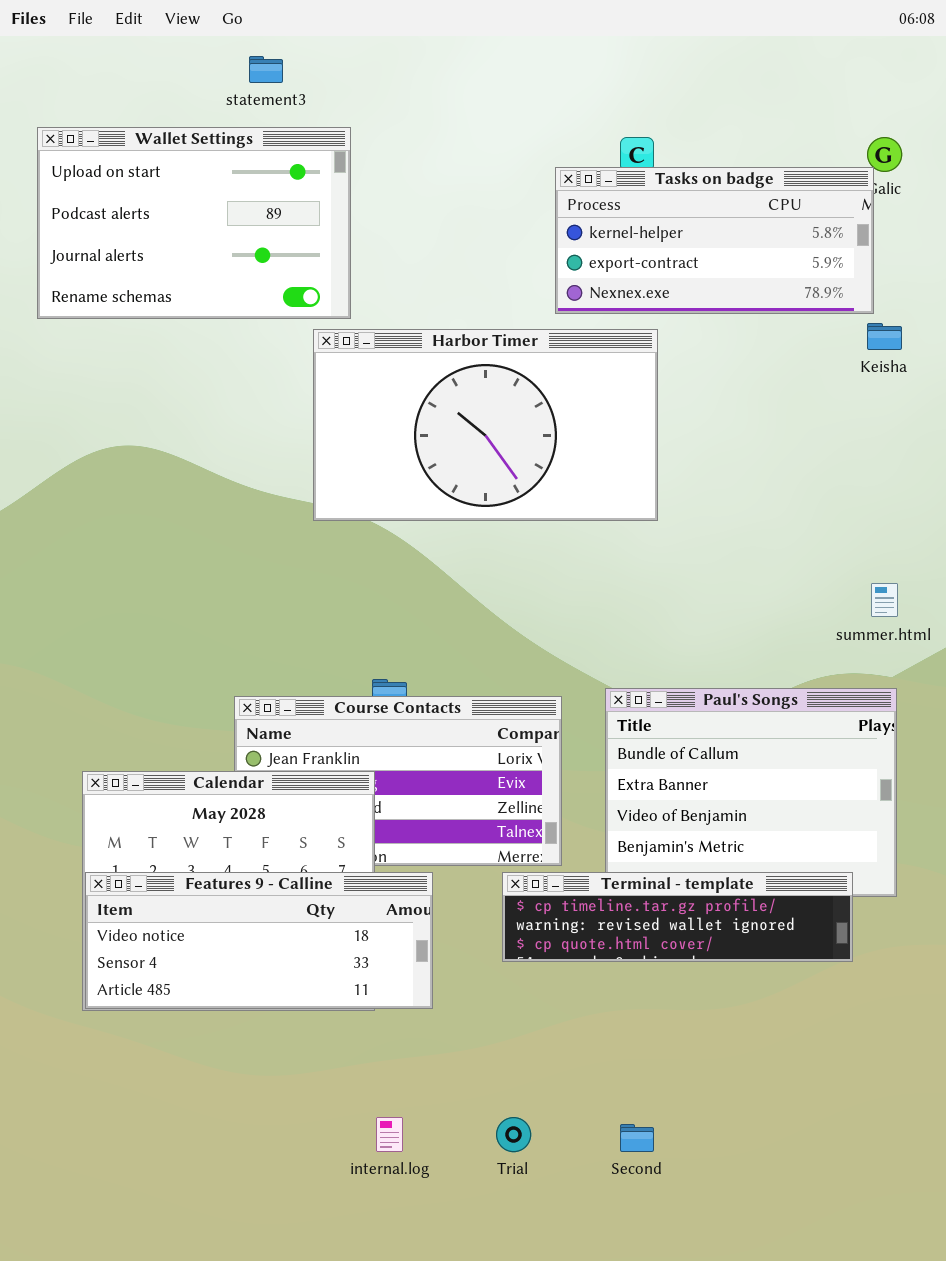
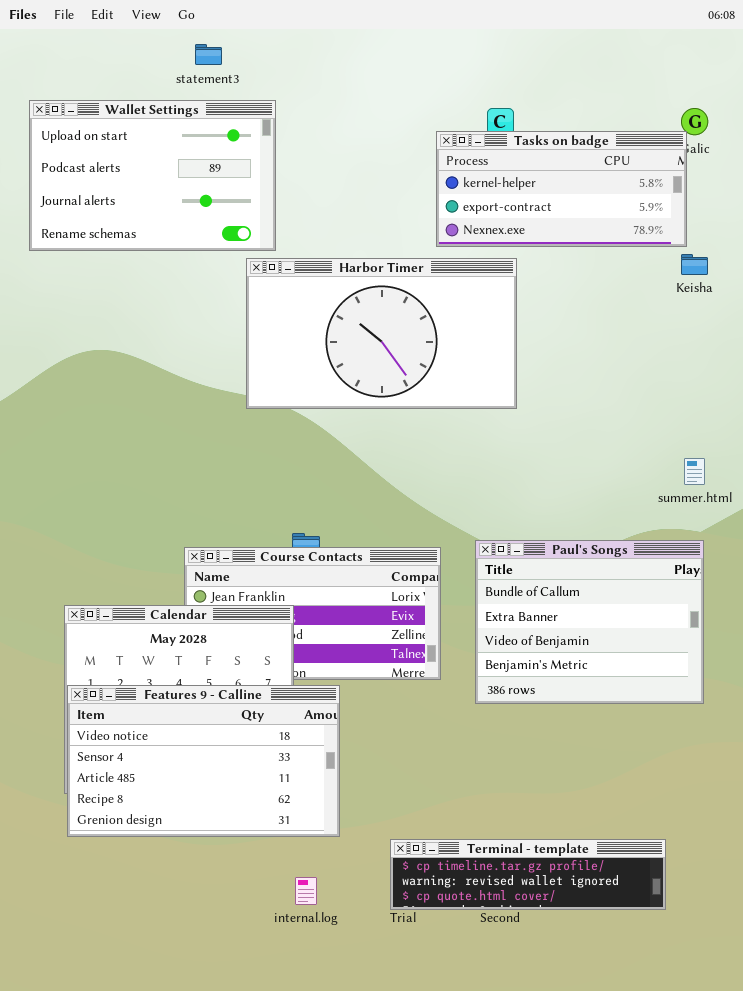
Features 9 - Calline: [85,872,433,1009] -> [67,685,340,837], resized
Terminal - template: [502,872,853,962] -> [390,839,666,910], moved

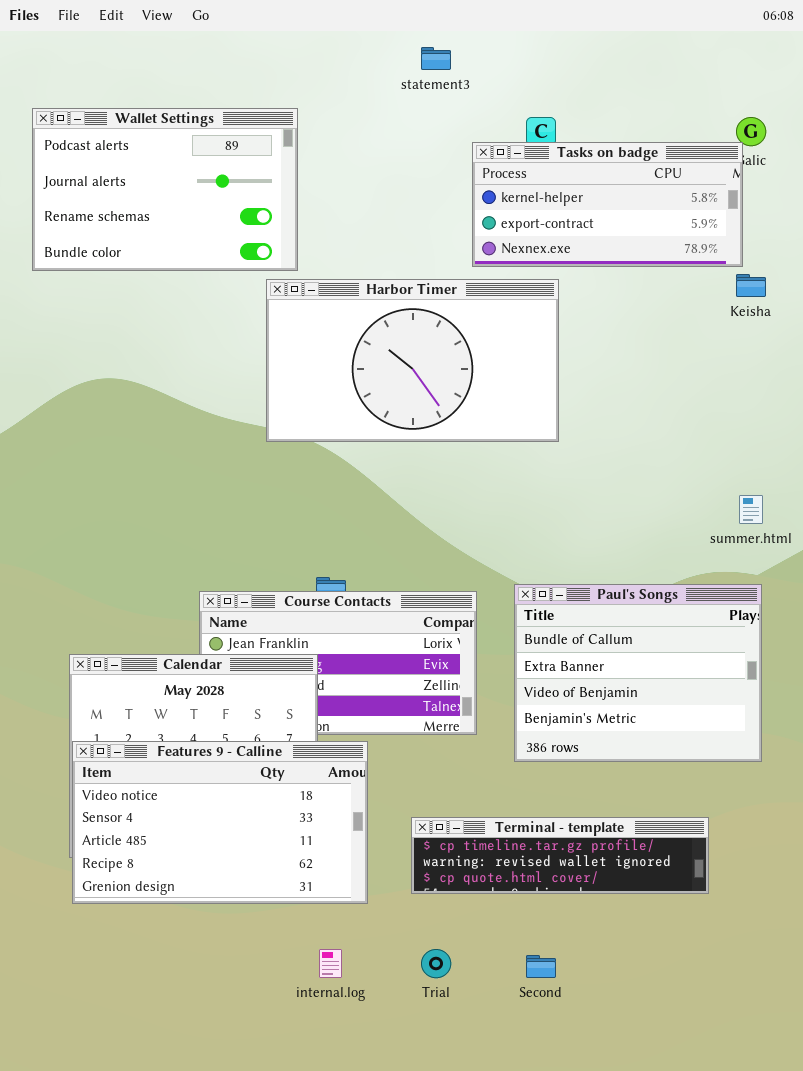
statement3: [195,44,222,65] -> [421,47,451,70], moved
Wallet Settings: [29,100,276,251] -> [32,108,298,271], scrolled down 1 row
Terminal - template: [390,839,666,910] -> [411,817,709,894], moved

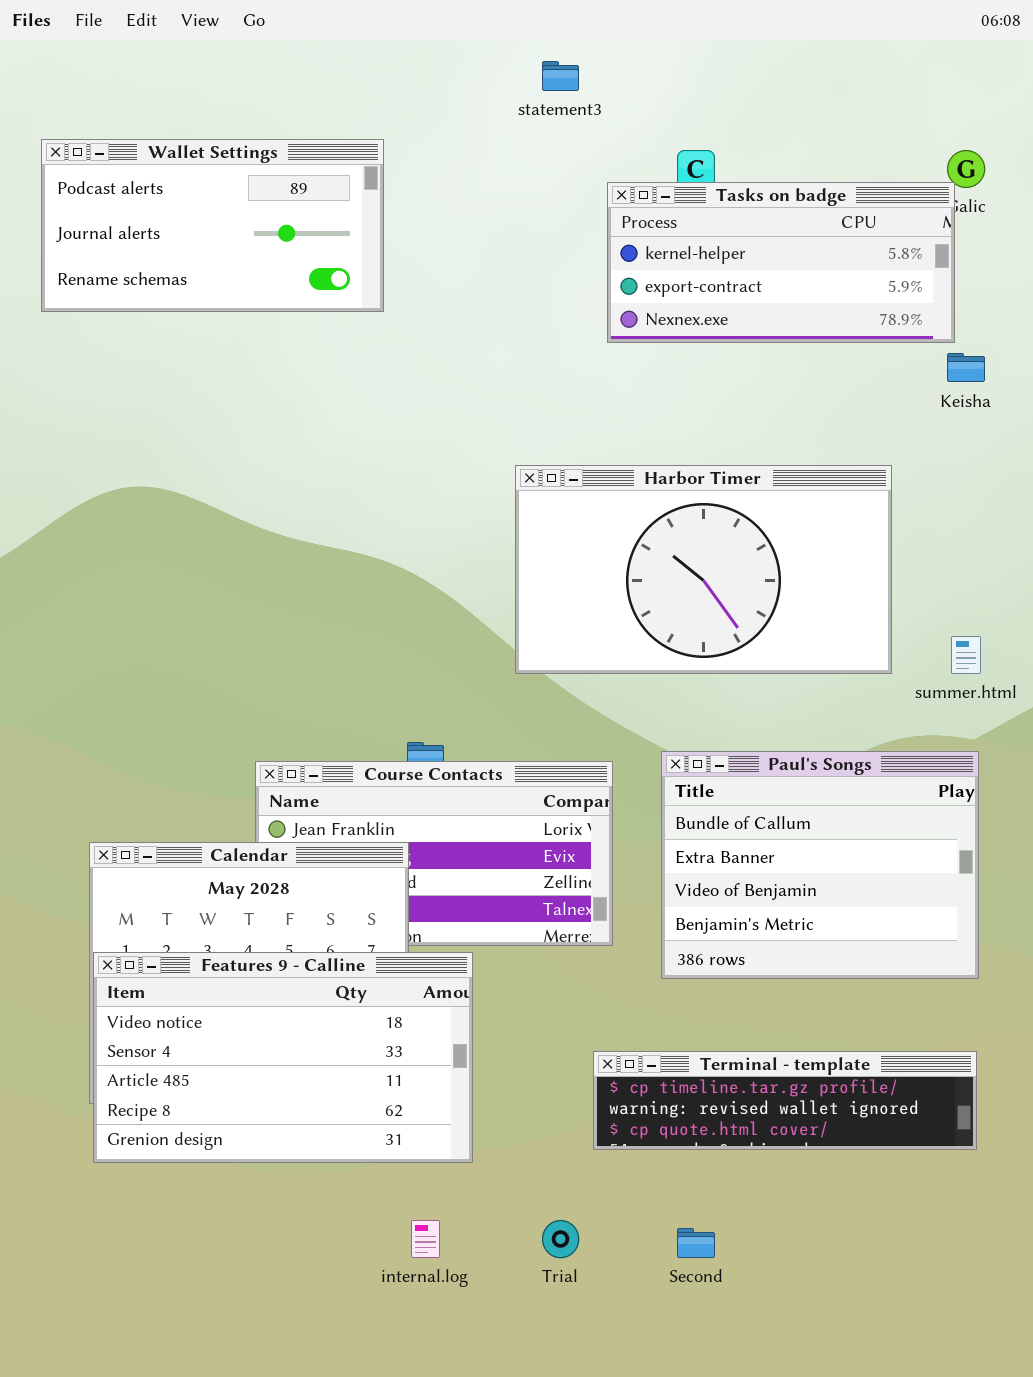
Wallet Settings: [32,108,298,271] -> [41,139,384,312], resized
Harbor Timer: [266,279,559,442] -> [515,465,892,674], moved
Terminal - template: [411,817,709,894] -> [593,1051,977,1150], moved

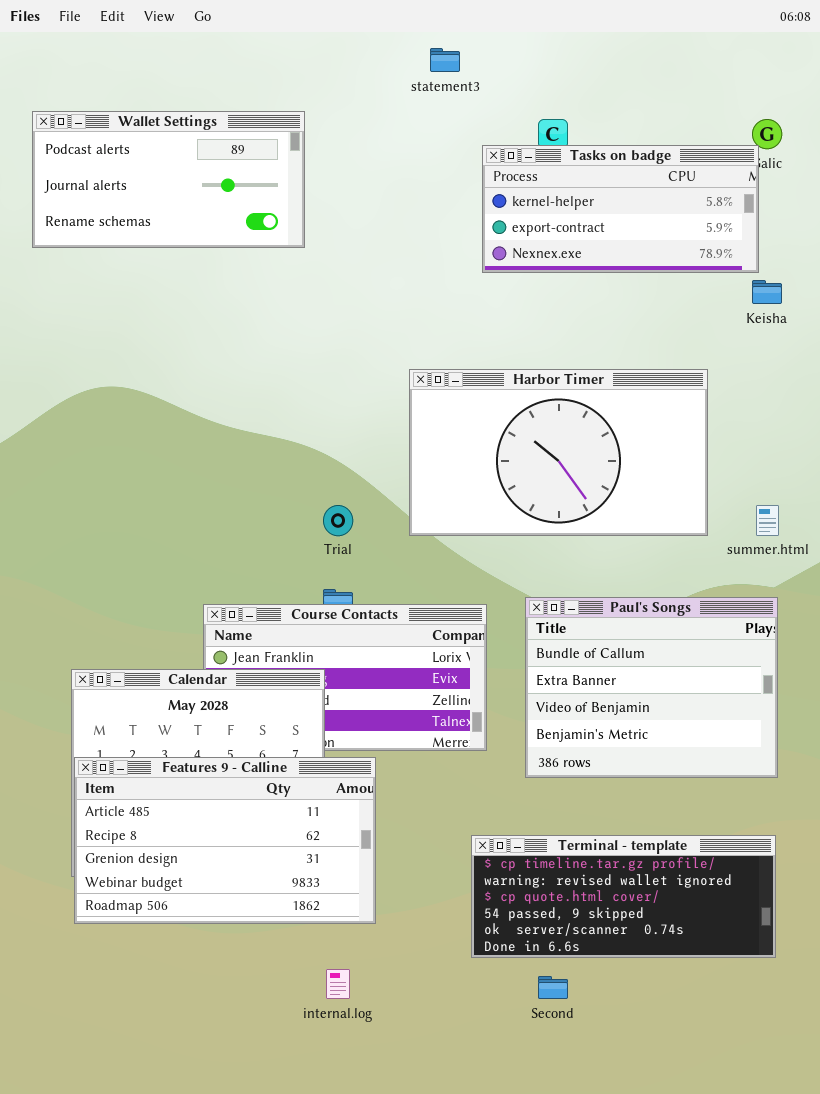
Features 9 - Calline: [93,952,473,1163] -> [74,757,376,924], scrolled down 2 rows
Terminal - template: [593,1051,977,1150] -> [471,835,776,958], resized
Trial: [542,1220,579,1258] -> [323,505,353,536], moved

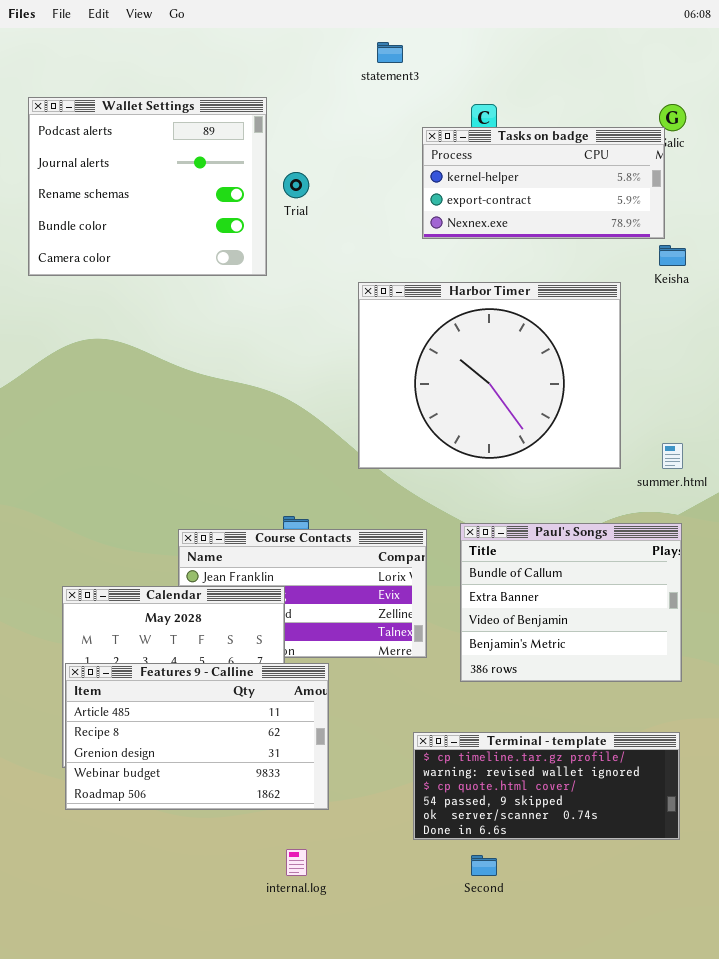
Wallet Settings: [32,111,305,248] -> [28,97,267,276], resized
Harbor Timer: [409,369,708,536] -> [358,282,621,469], resized
Trial: [323,505,353,536] -> [283,172,309,198], moved

